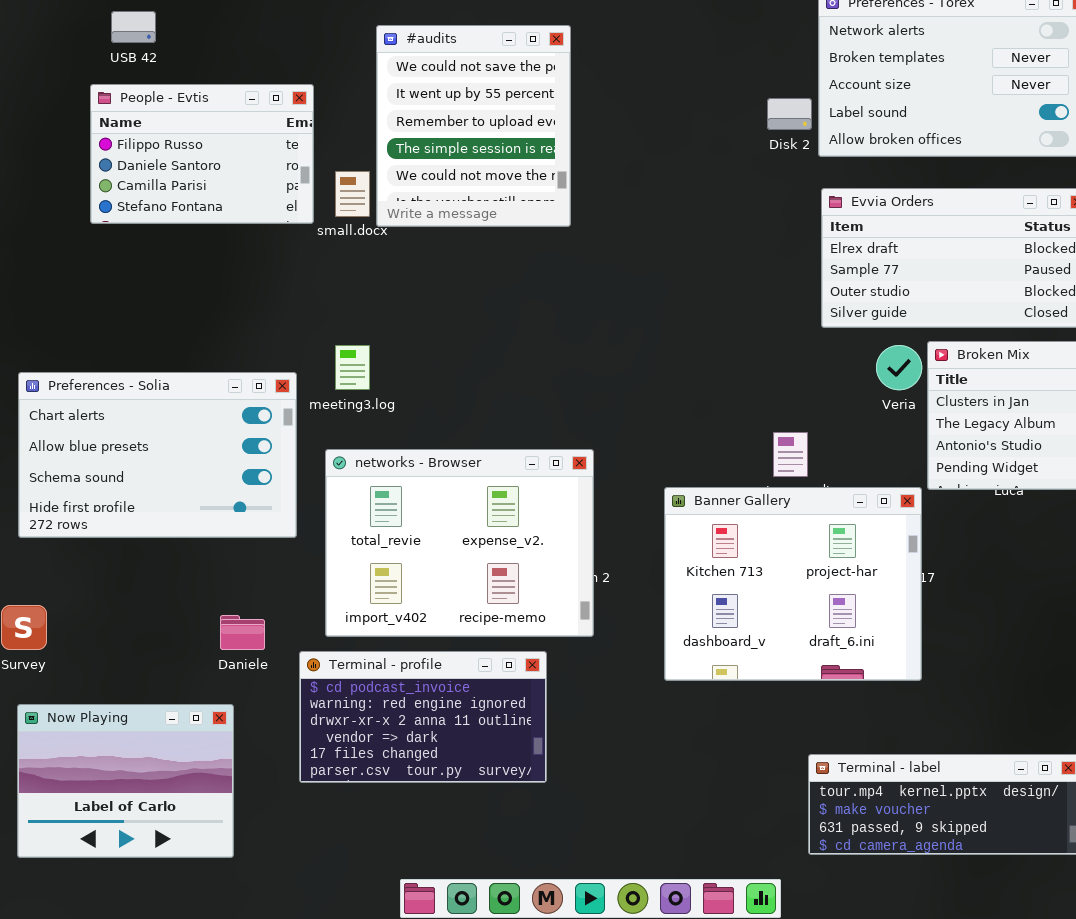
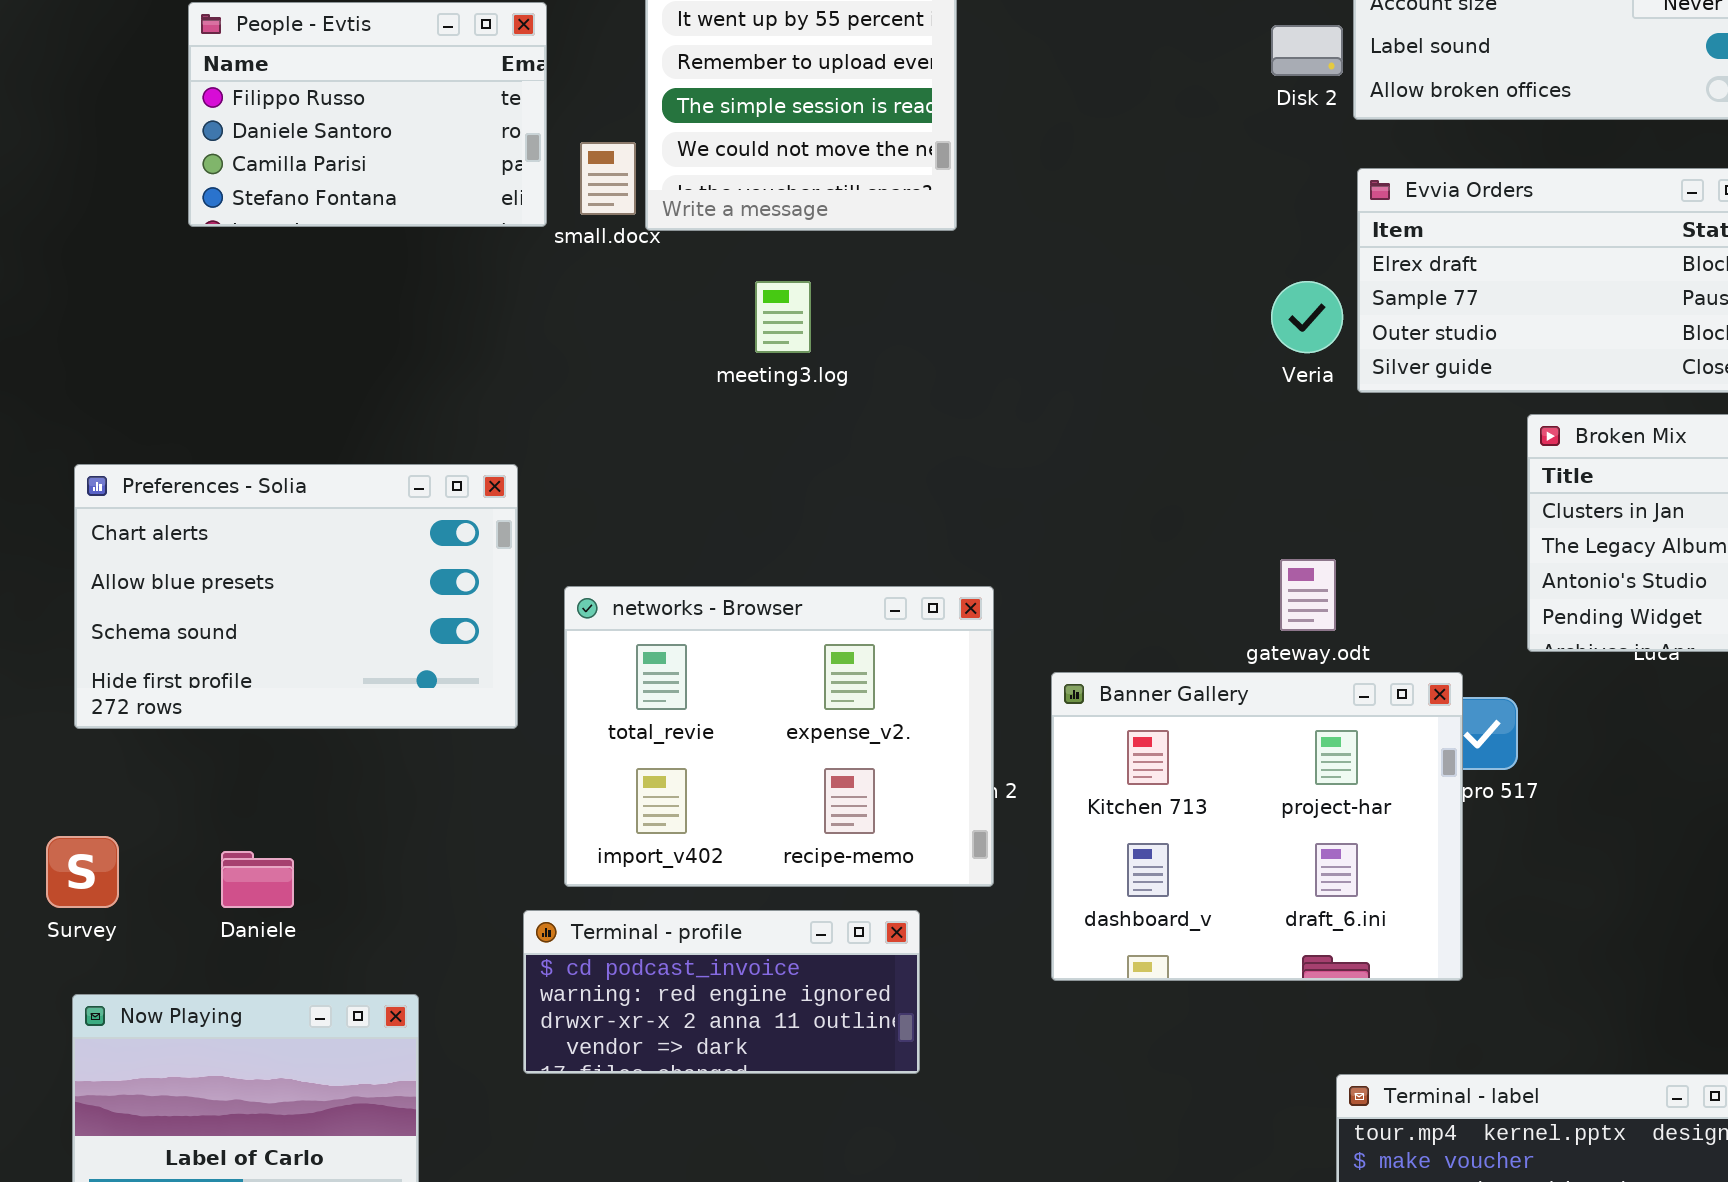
meeting3.log: [335,345,370,390] -> [755,281,811,353], moved
Veria: [876,345,922,390] -> [1271,281,1343,353], moved
Banner Gallery: [664,487,922,681] -> [1051,672,1463,981], moved
Daniele: [220,615,265,650] -> [221,851,294,908], moved
Terminal - profile: [299,651,547,783] -> [523,910,920,1074], resized

